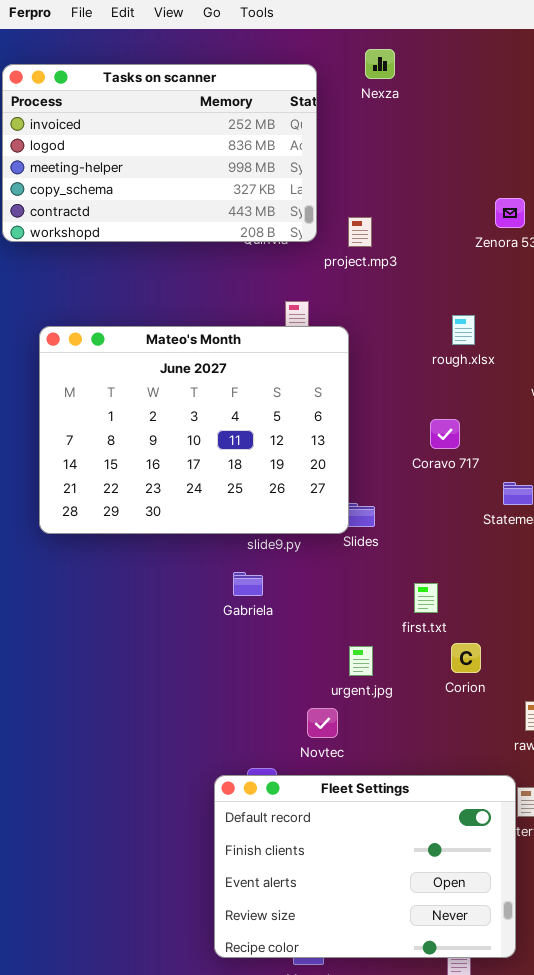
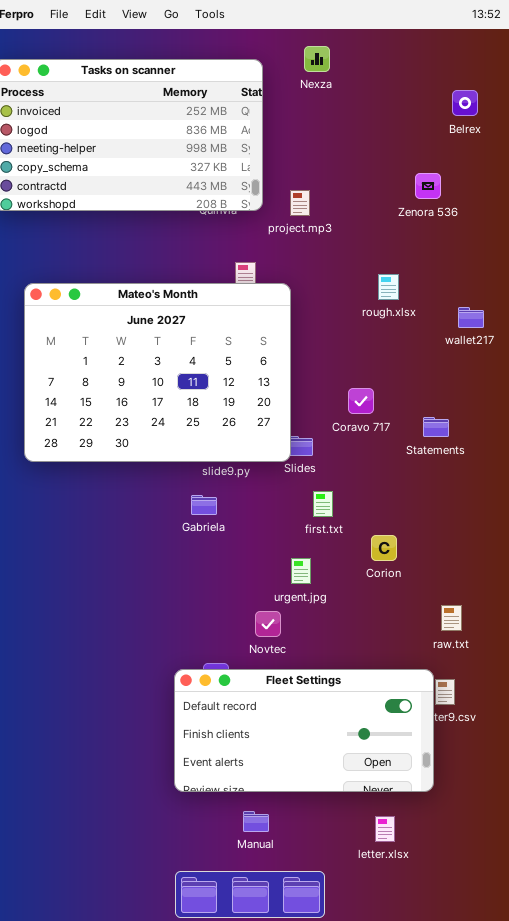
Coravo 717: [430,419,460,449] -> [348,388,374,414], moved
first.txt: [414,583,438,613] -> [313,491,333,517], moved
Corion: [451,643,481,673] -> [371,535,397,561], moved
Fleet Settings: [214,775,516,958] -> [174,669,434,792], resized

